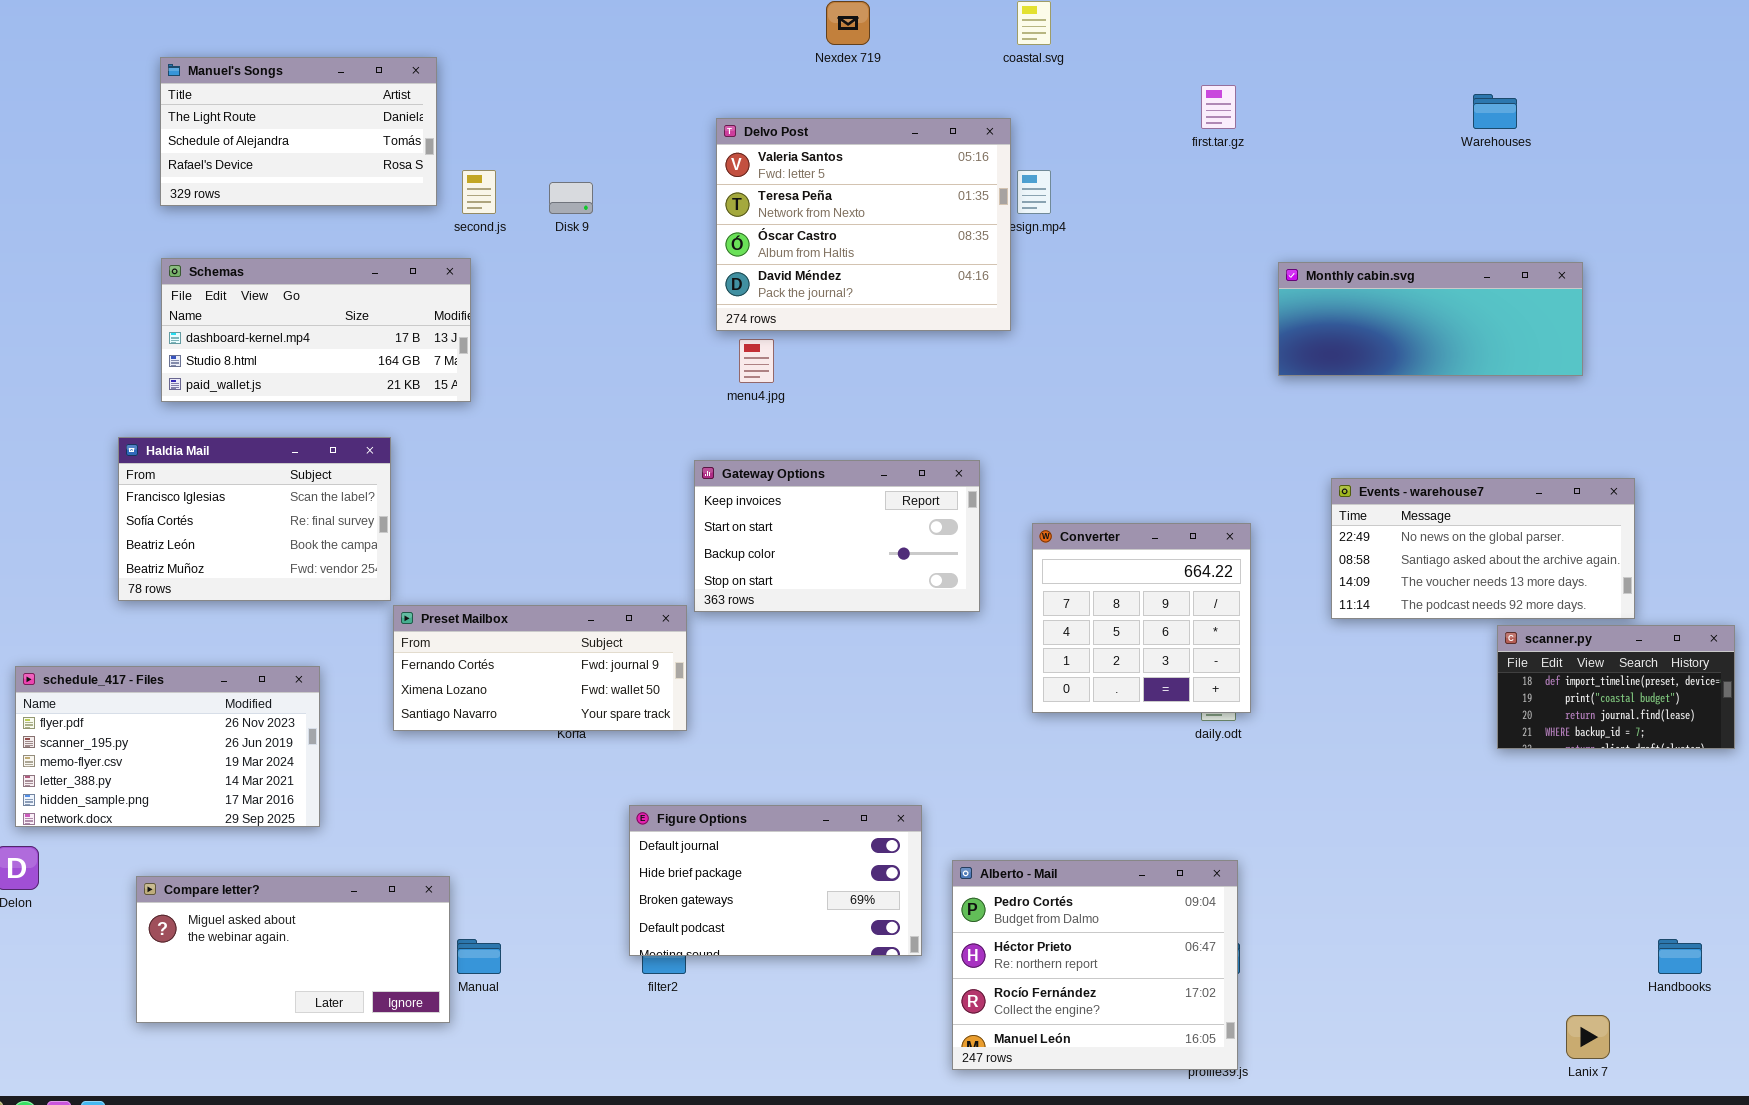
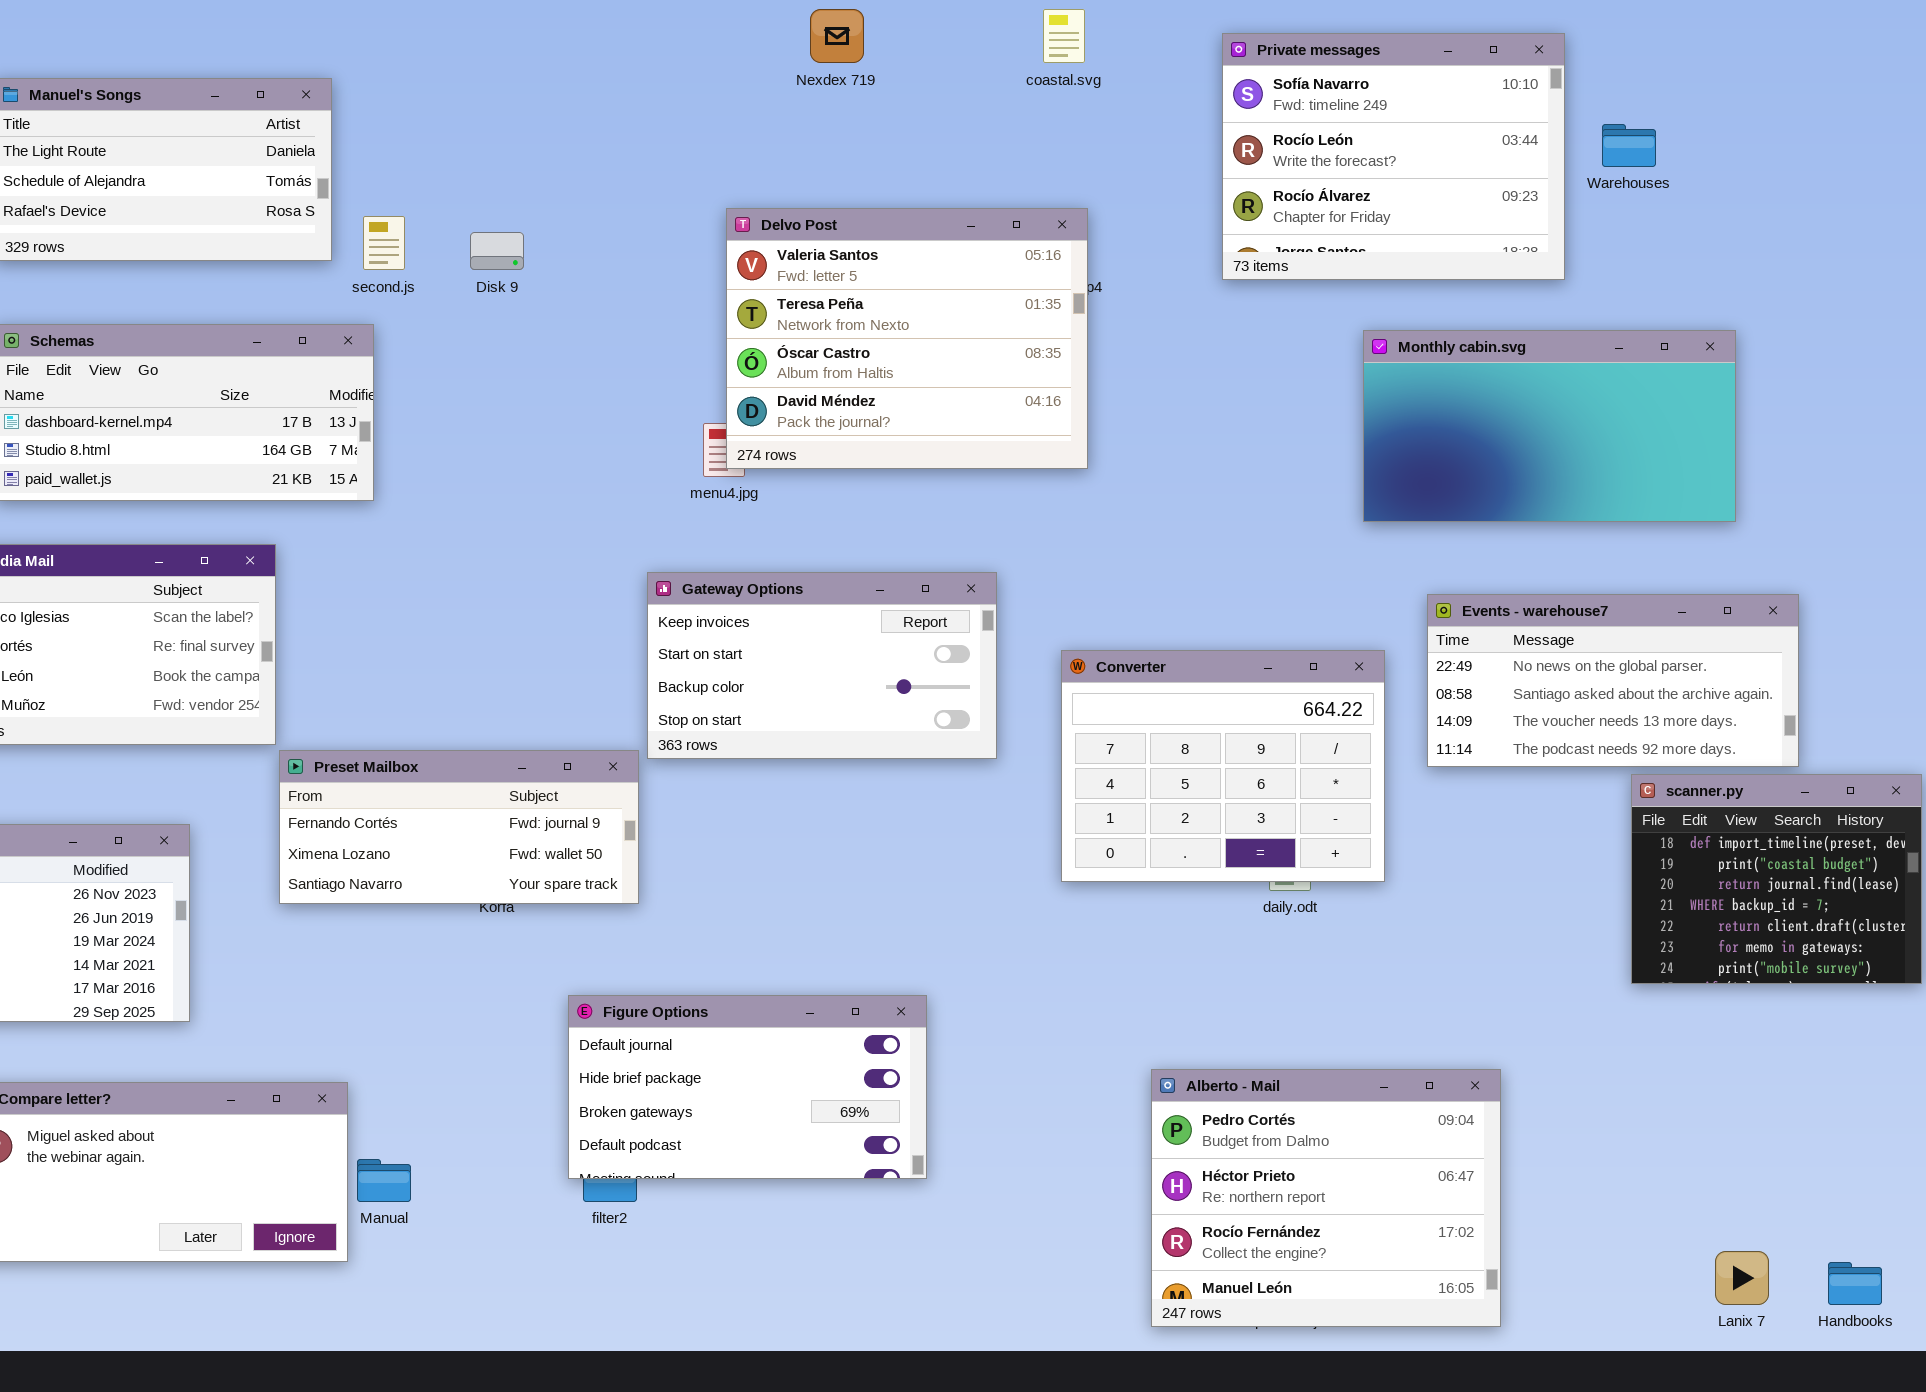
Private messages: none -> [1222,33,1565,280], opened
Delvo Post: [716,118,1011,331] -> [726,208,1088,469], moved
Monthly cabin.svg: [1278,262,1583,376] -> [1363,330,1736,522], resized
Converter: [1032,523,1251,713] -> [1061,650,1385,882], resized
scanner.py: [1497,625,1735,749] -> [1631,774,1922,984], resized
Alberto - Mail: [952,860,1238,1070] -> [1151,1069,1501,1327], moved
Handbooks: [1658,939,1702,974] -> [1828,1262,1882,1305], moved

